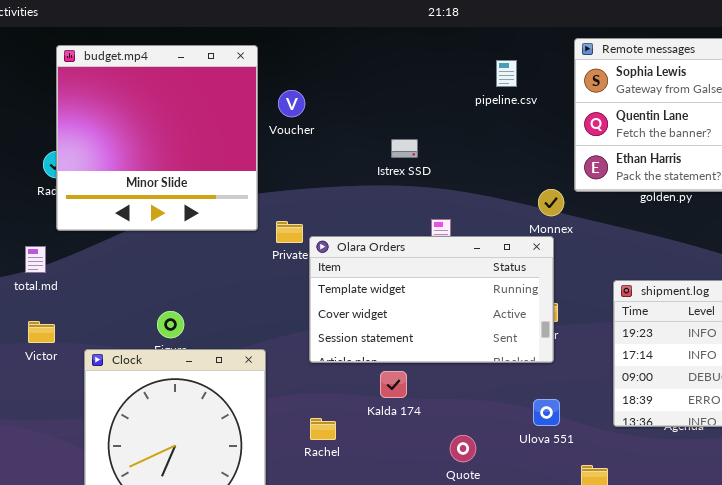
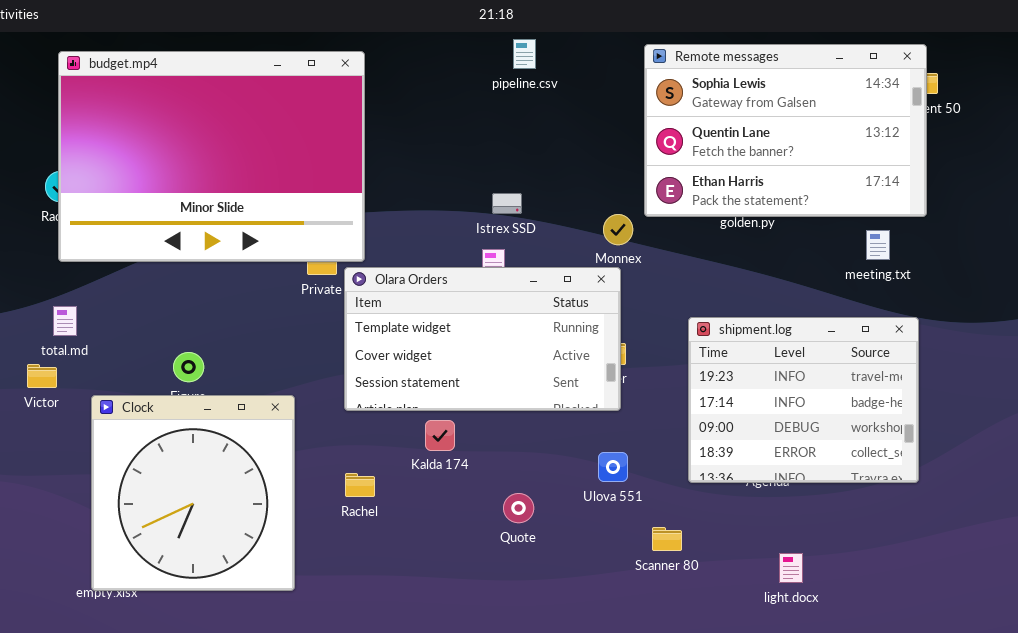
budget.mp4: [56,45,258,231] -> [58,51,365,262], resized
pipeline.csv: [496,60,517,87] -> [513,39,536,69], moved
Istrex SSD: [391,139,418,158] -> [492,193,522,214], moved
total.md: [25,246,46,273] -> [53,306,77,336], moved

